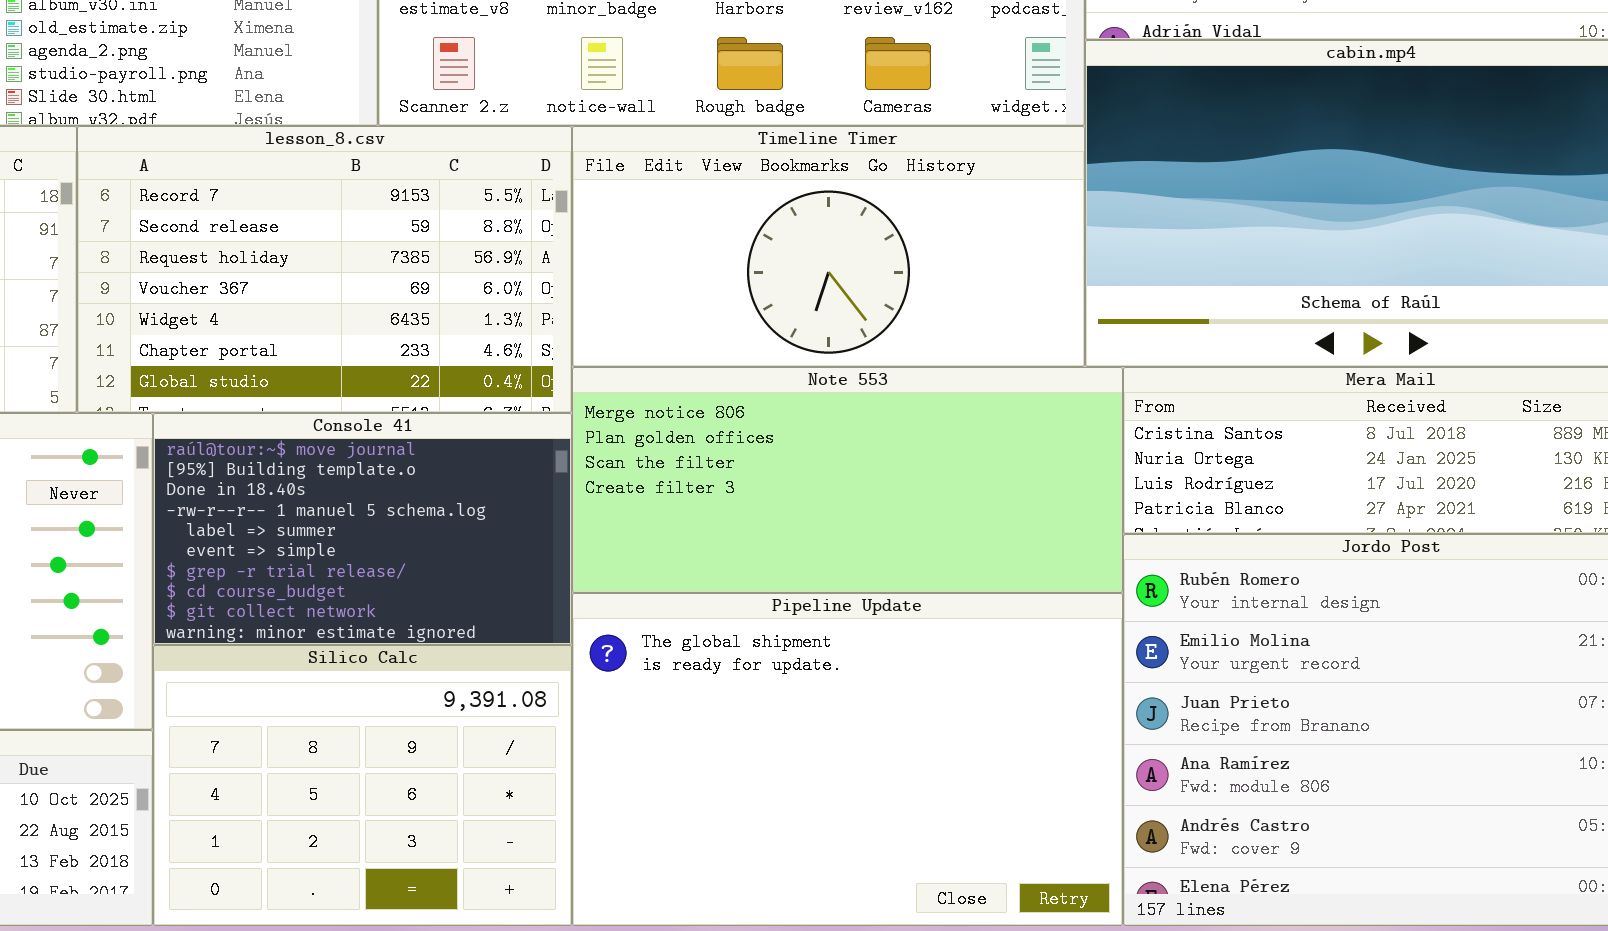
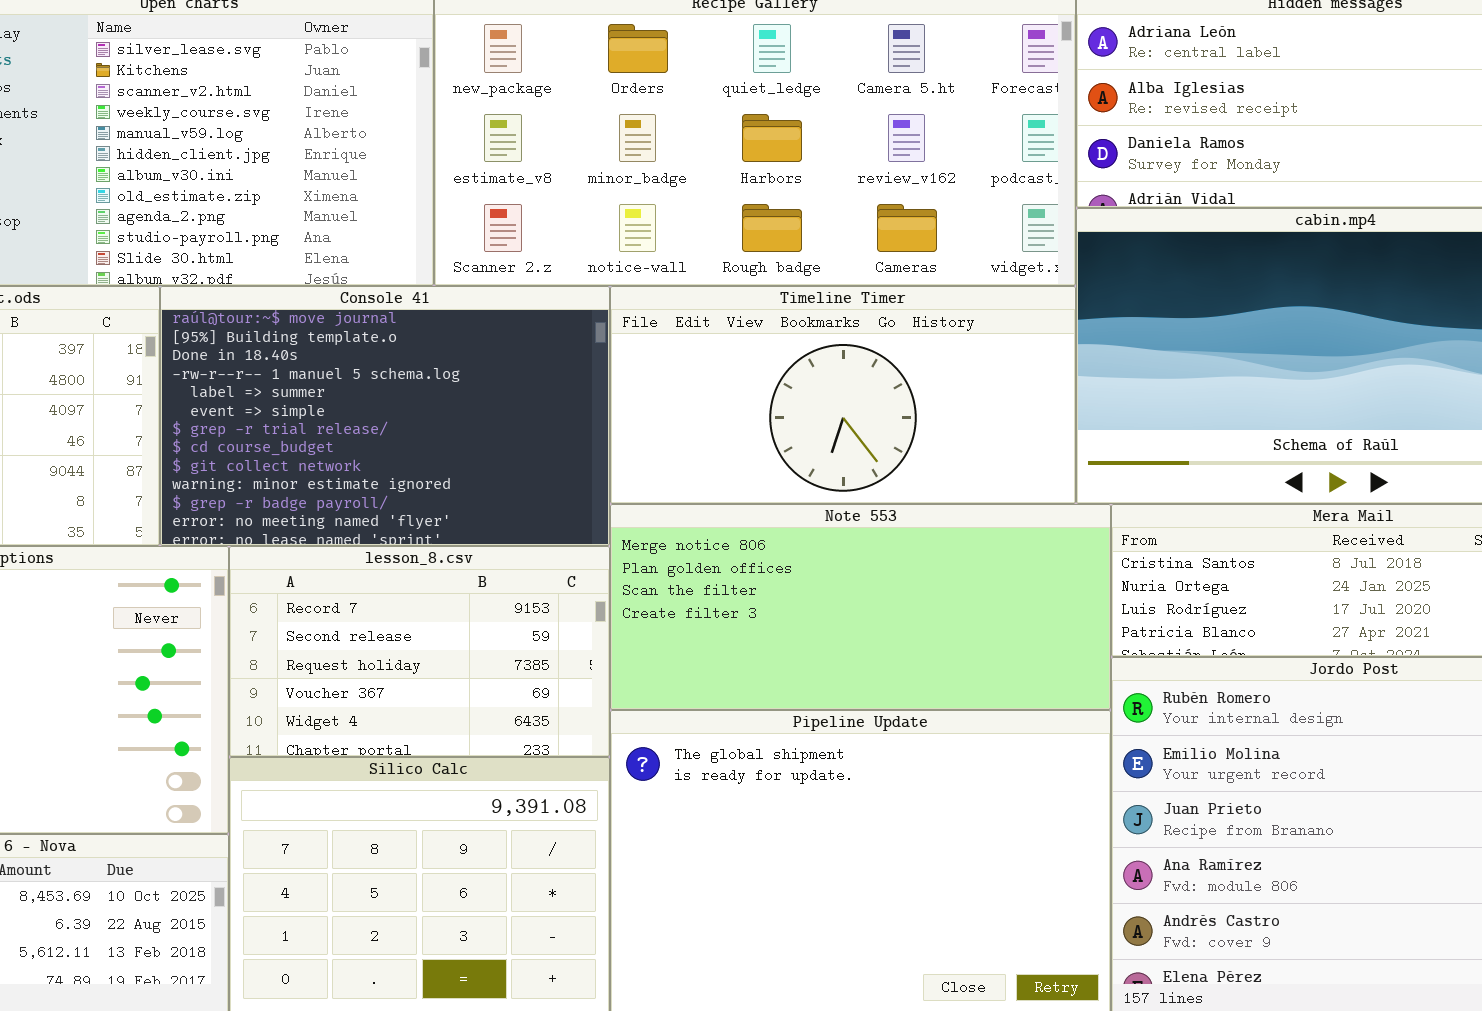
lesson_8.csv: [77,126,572,413] -> [229,546,610,757], moved, resized
Console 41: [153,413,572,645] -> [160,286,610,546], moved, resized

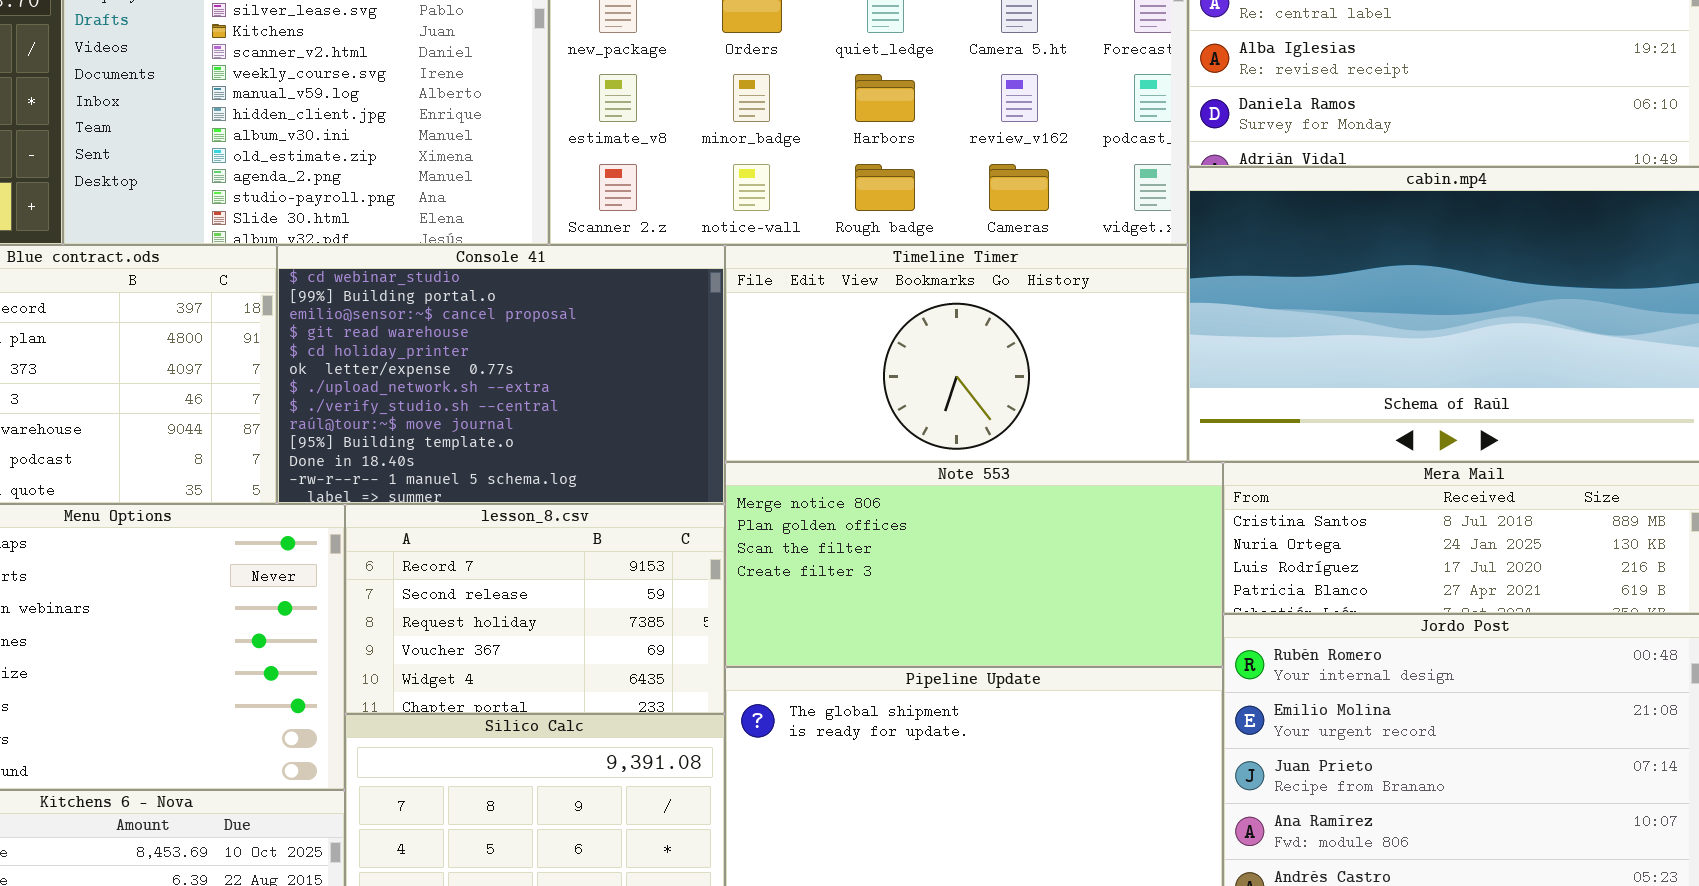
Console 41: [160,286,610,546] -> [277,245,725,504], scrolled up 8 rows

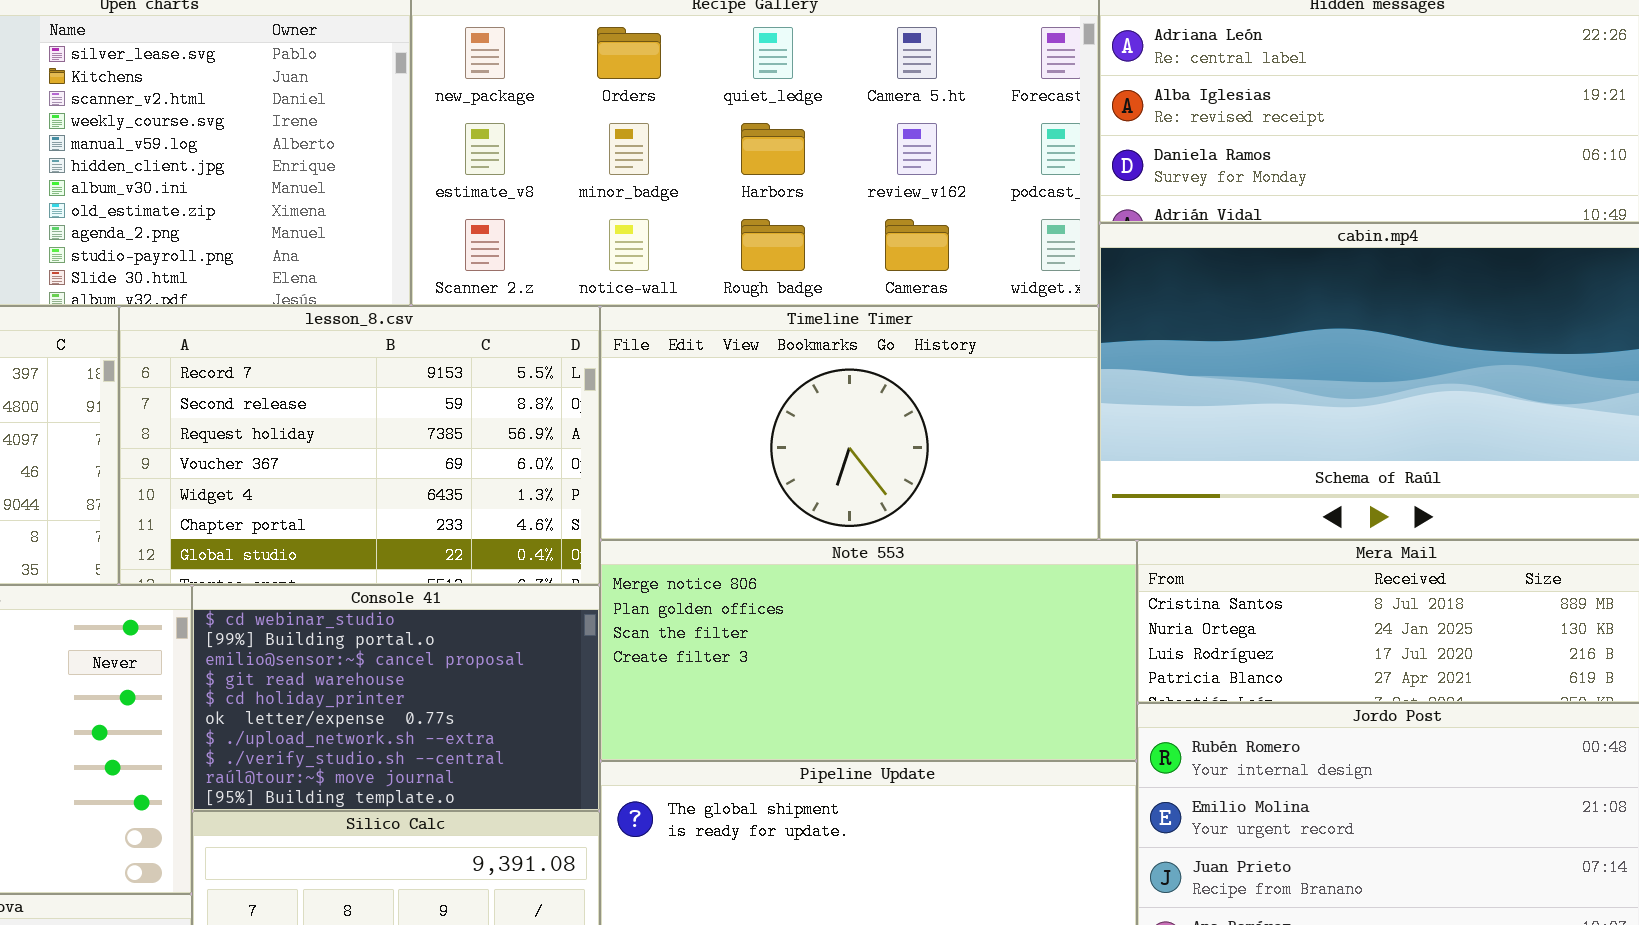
Console 41: [277,245,725,504] -> [192,585,600,811], moved, resized
lesson_8.csv: [345,504,725,714] -> [119,306,600,585], moved, resized

